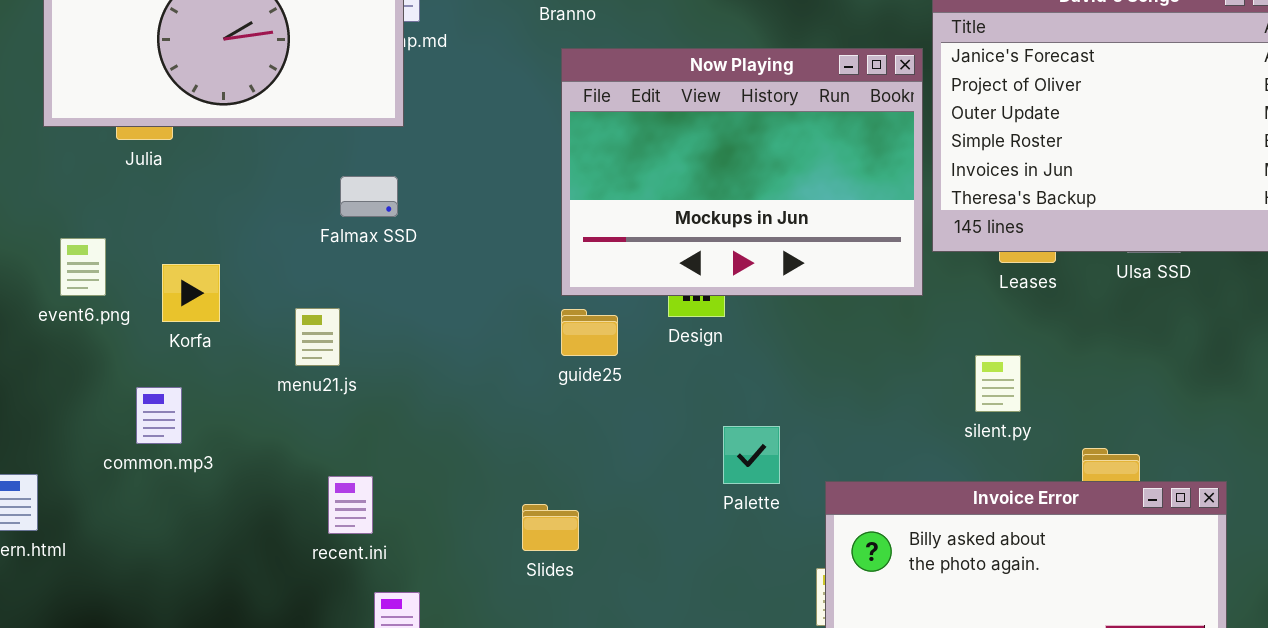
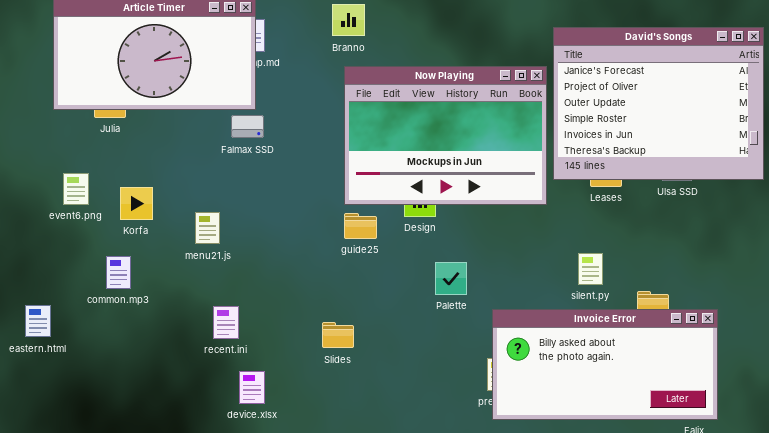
Falmax SSD: [340,176,398,217] -> [231,115,264,138], moved
silent.py: [975,355,1021,412] -> [578,253,603,285], moved
Palette: [723,426,780,484] -> [435,262,467,295], moved

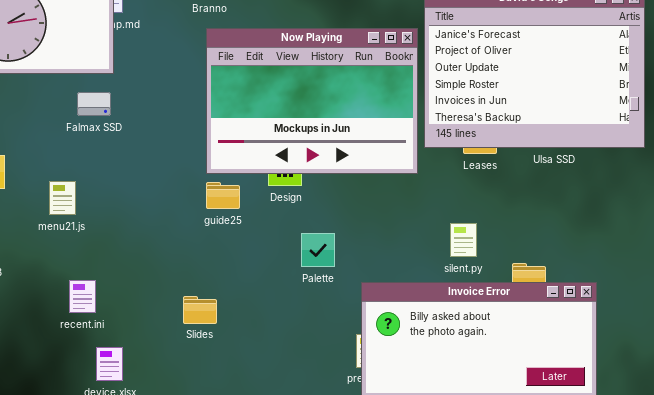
Falmax SSD: [231,115,264,138] -> [77,92,111,116], moved

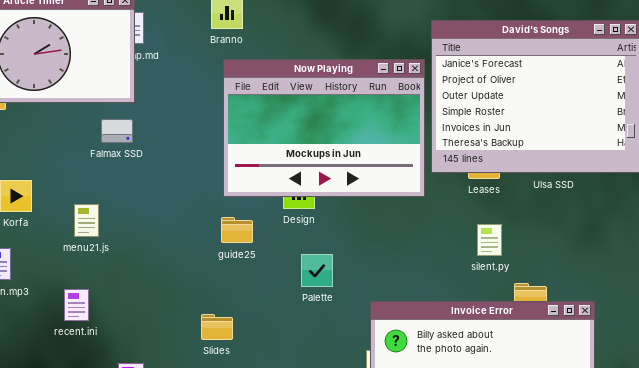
guide25: [206,182,240,209] -> [221,217,253,243], moved
silent.py: [450,223,477,257] -> [477,224,502,256], moved
Palette: [301,233,335,267] -> [301,254,333,287], moved
recent.ini: [69,280,96,313] -> [64,289,89,321], moved

